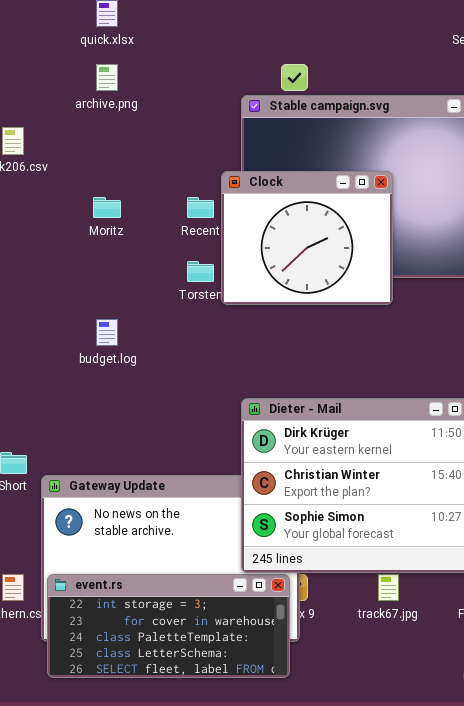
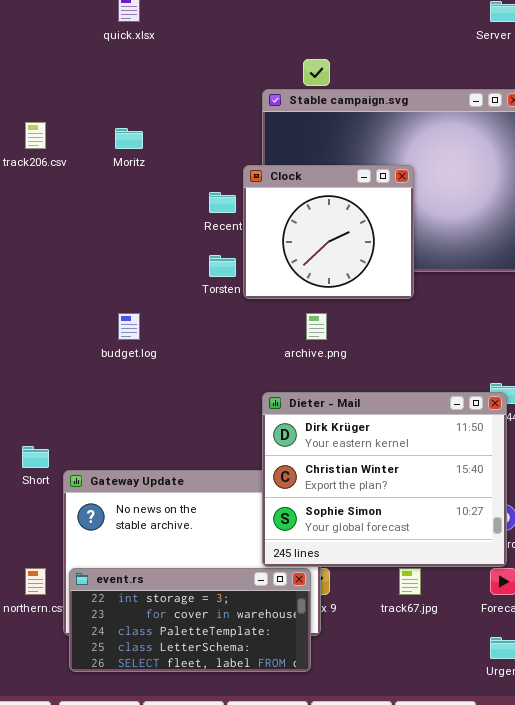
archive.png: [96,64,118,91] -> [306,313,327,340], moved
Moritz: [93,197,121,218] -> [115,128,143,149], moved

